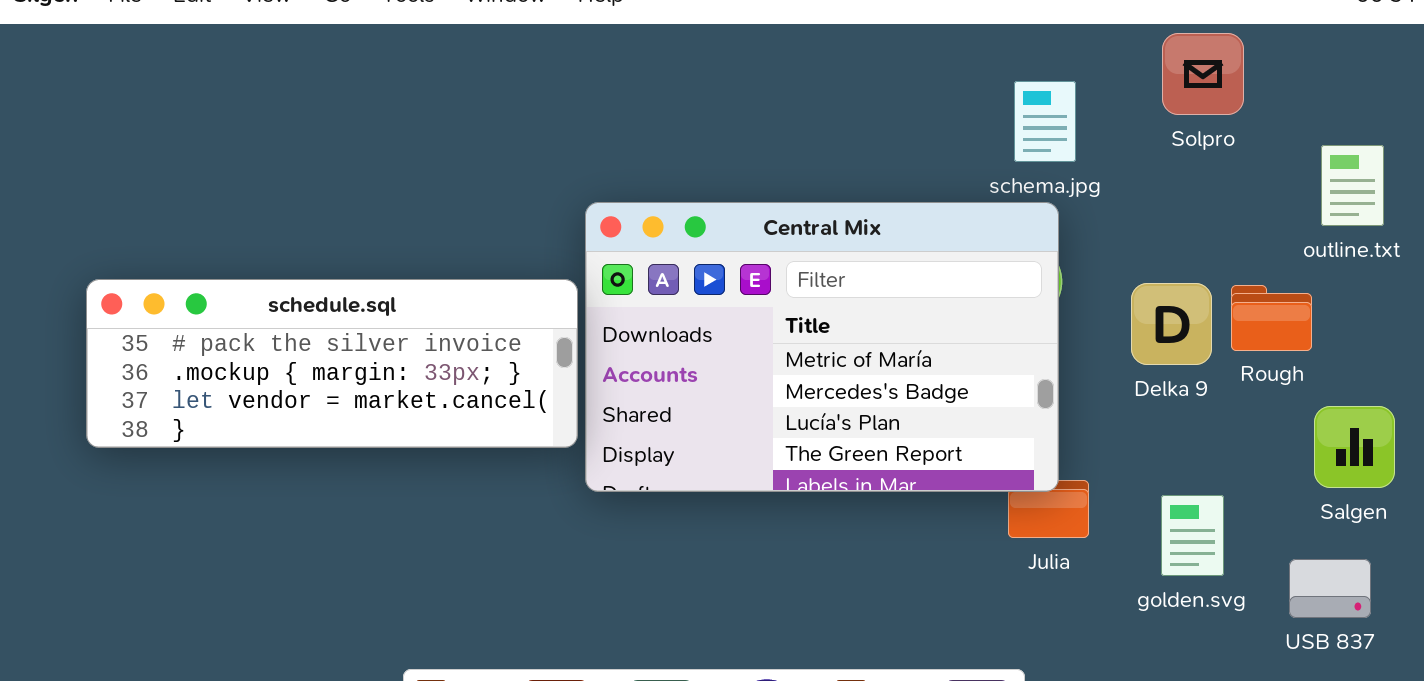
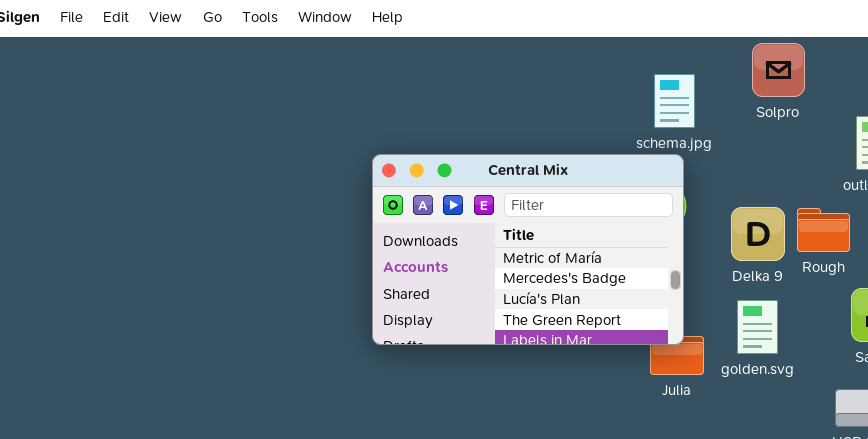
schedule.sql: [86,279,578,448] -> none, closed
golden.svg: [1161,495,1224,576] -> [737,300,778,354], moved

